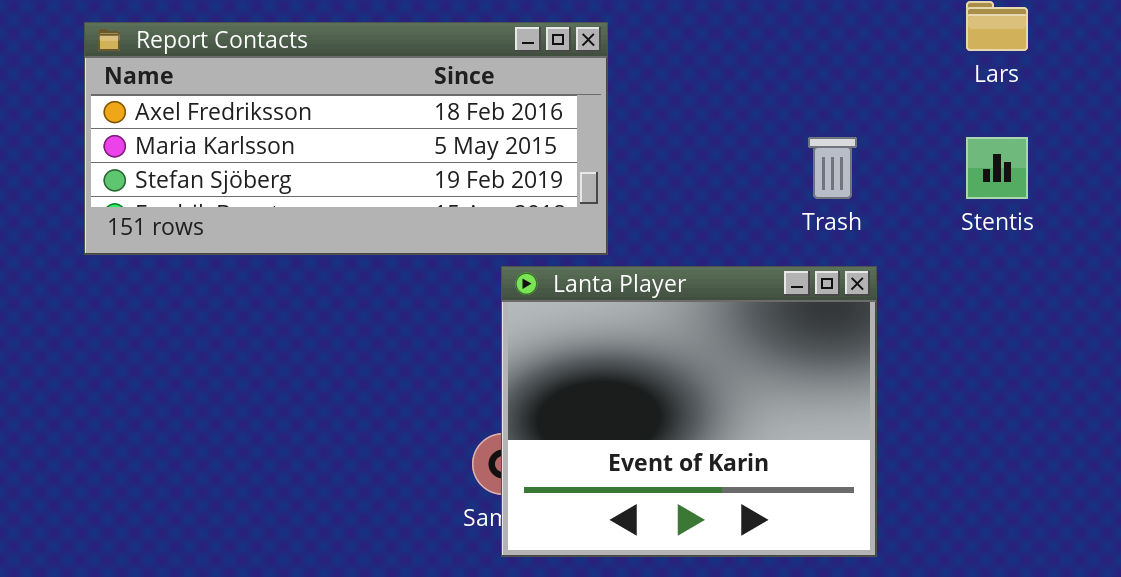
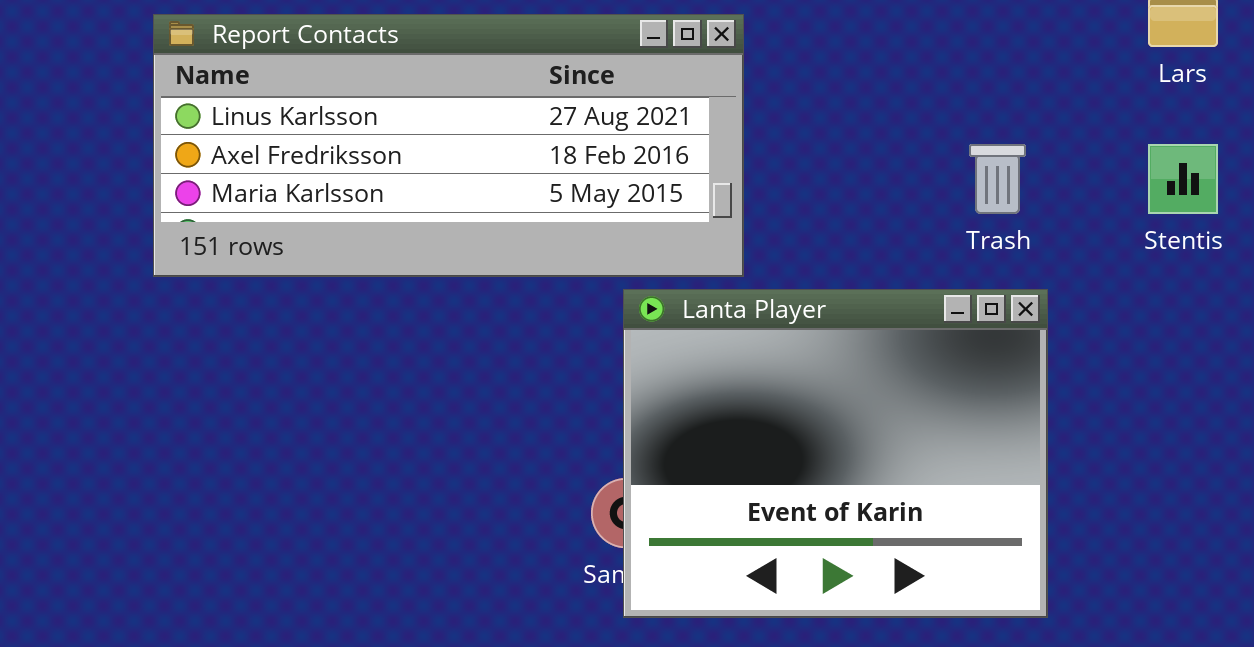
Report Contacts: [84,22,608,255] -> [153,14,744,277], scrolled up 1 row

